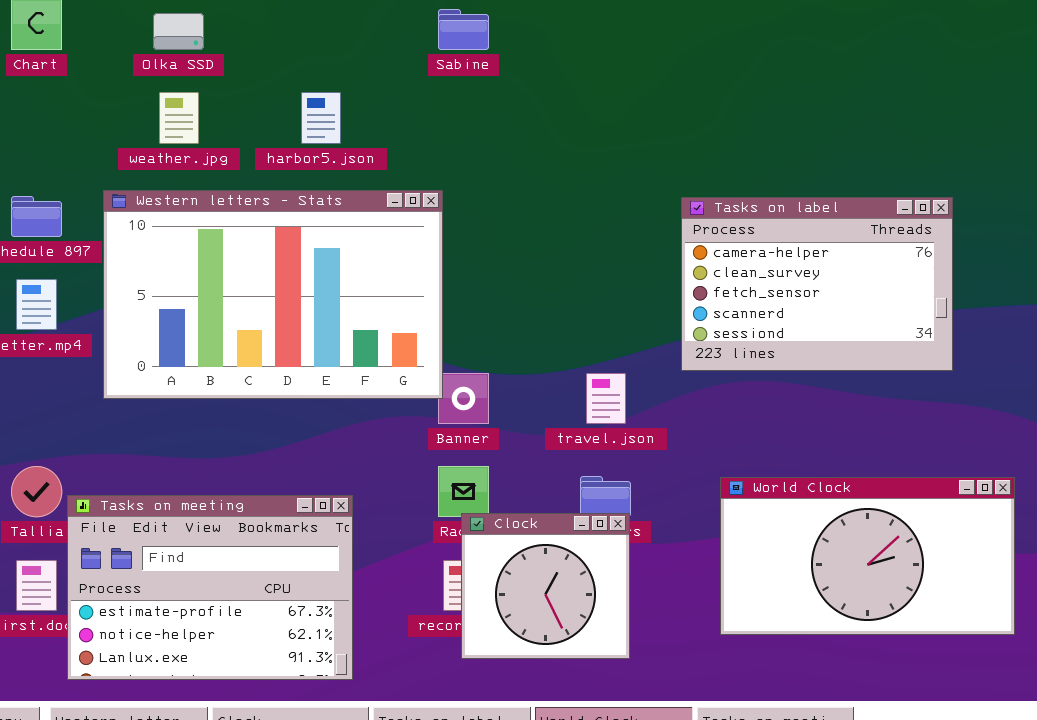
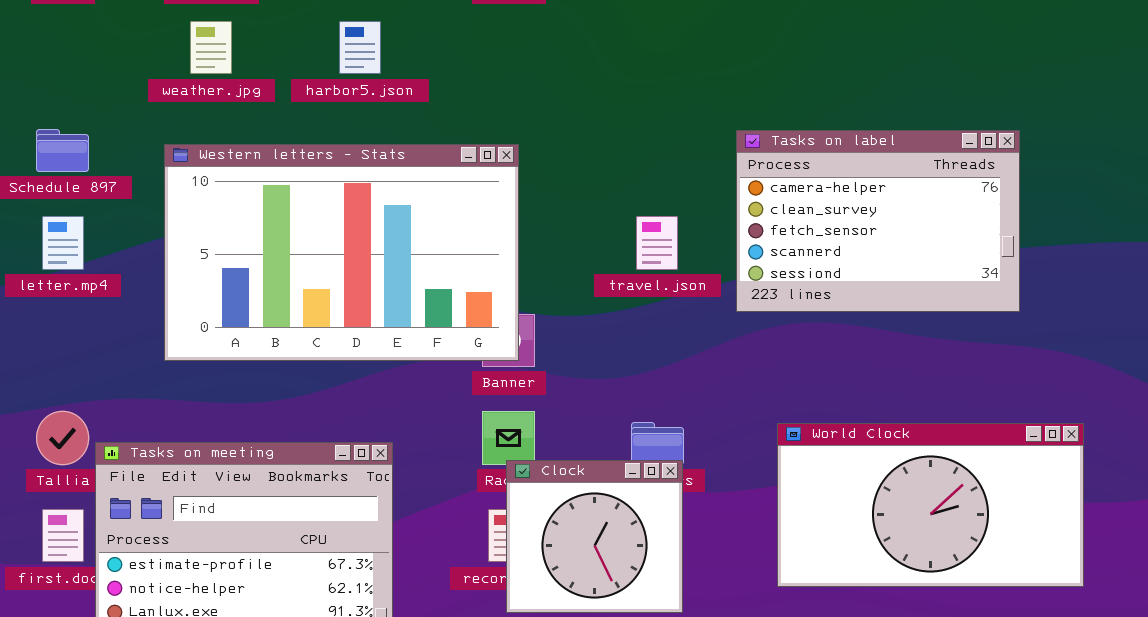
Western letters - Stats: [103,190,443,399] -> [164,144,519,361], moved
travel.json: [586,373,626,424] -> [636,216,678,270], moved

